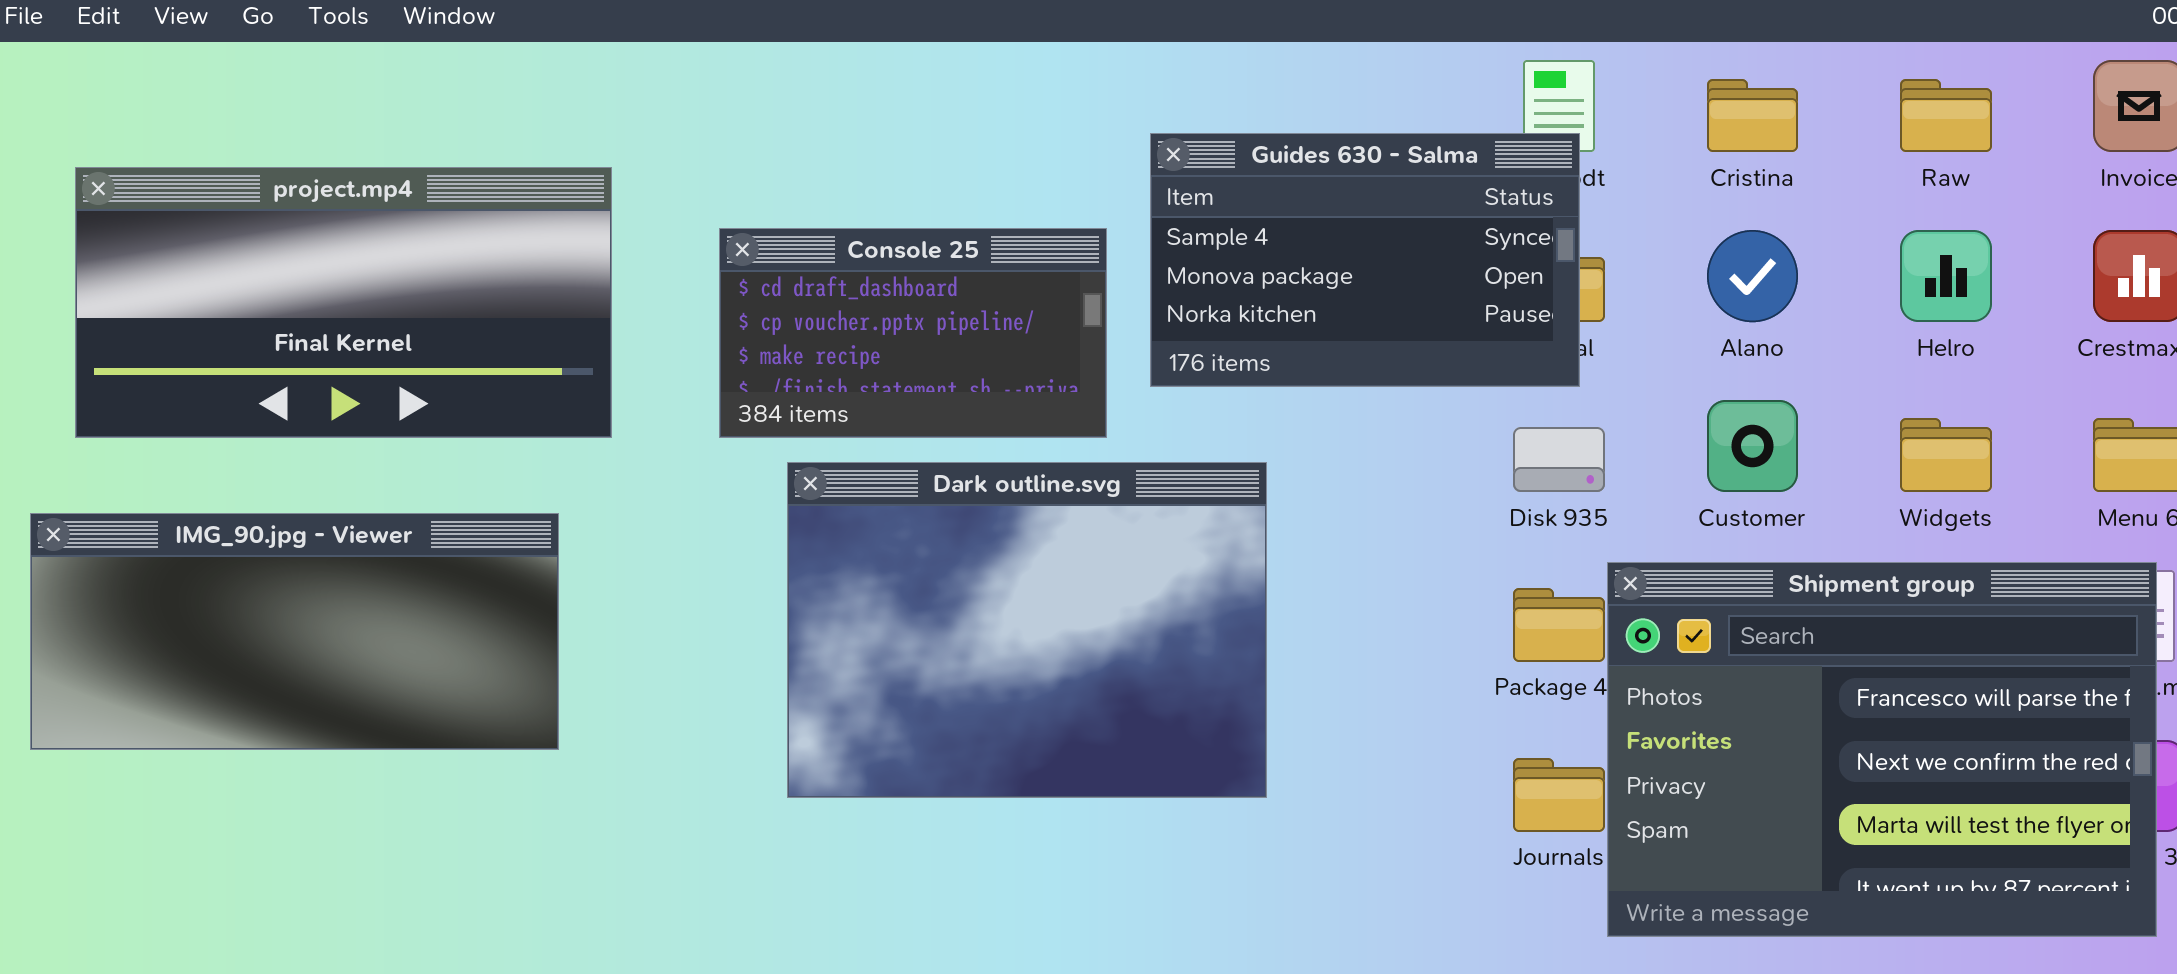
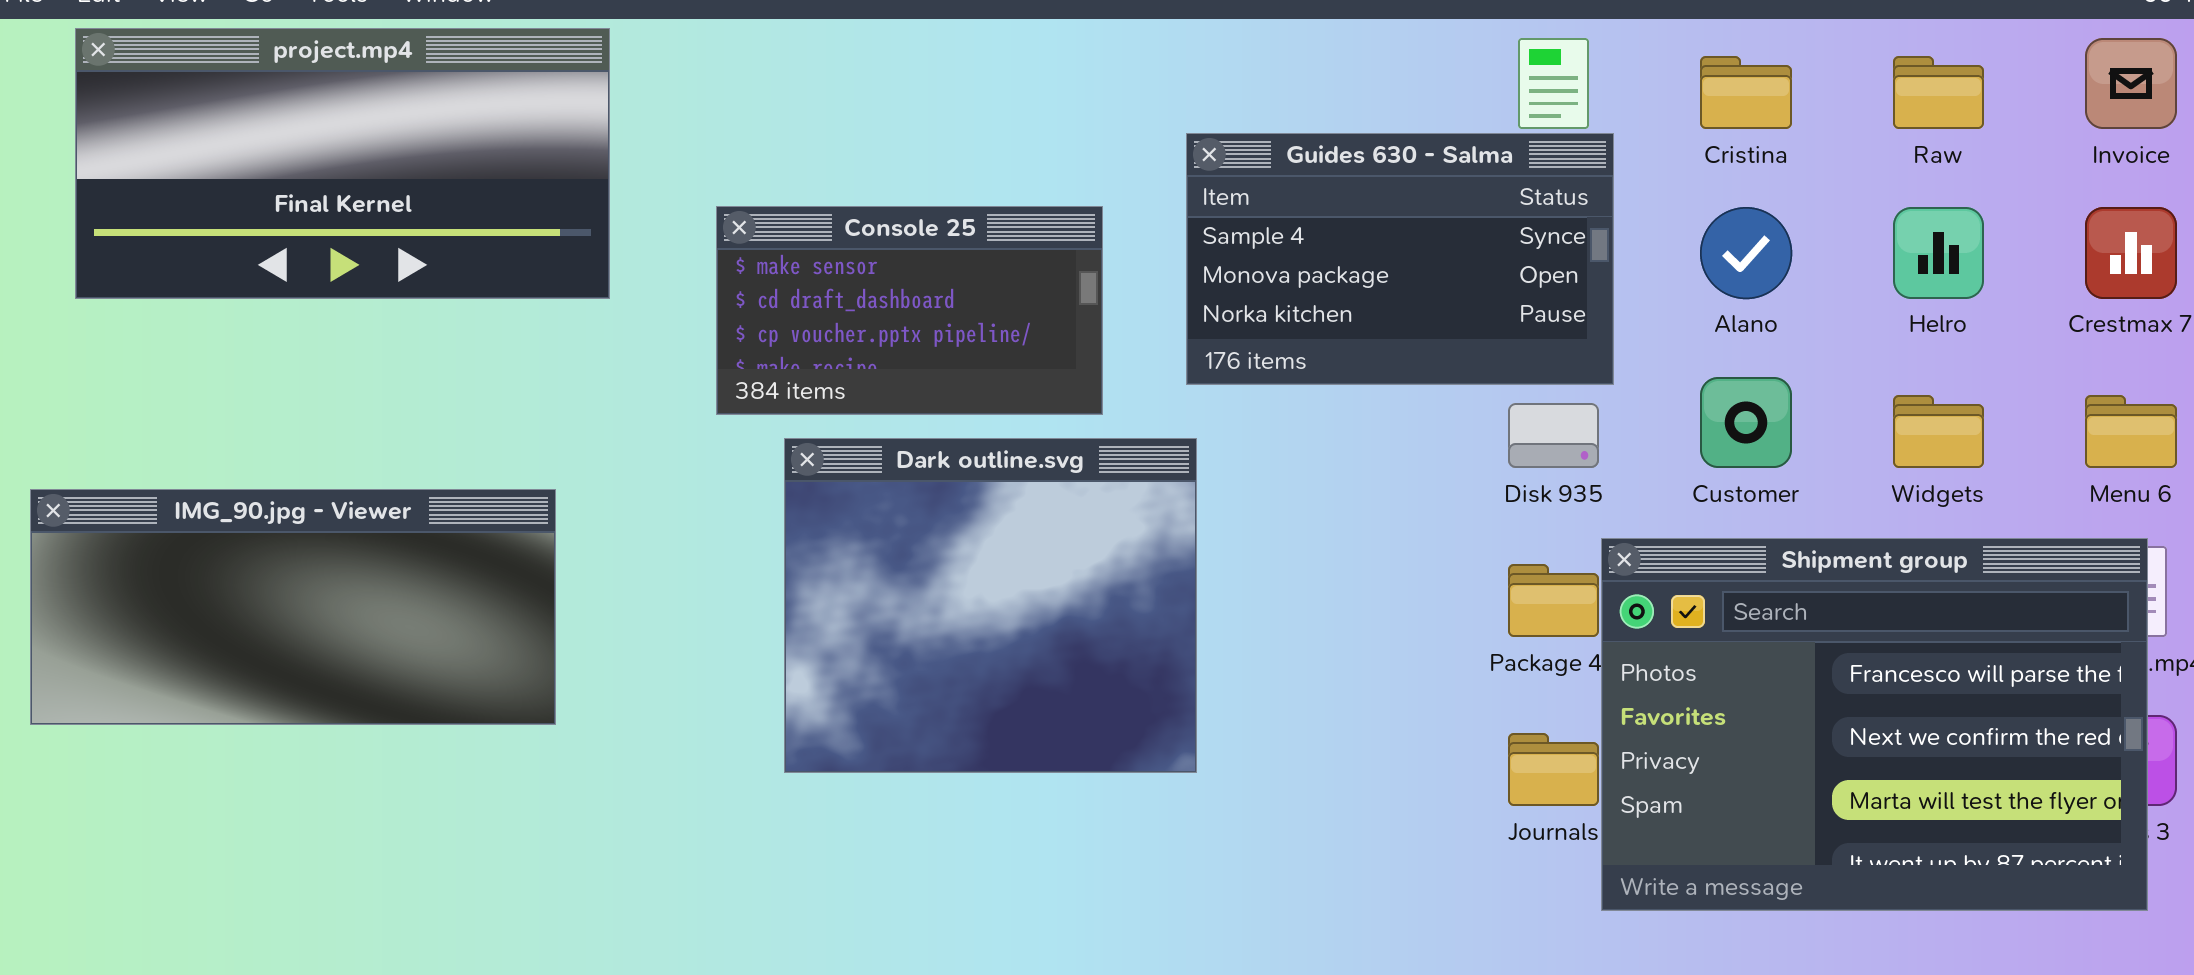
Guides 630 - Salma: [1150,133,1580,387] -> [1186,133,1614,385], moved
project.mp4: [75,167,612,438] -> [75,28,610,299], moved
Console 25: [719,228,1107,438] -> [716,206,1103,415], scrolled up 1 row
Dark outline.svg: [787,462,1267,798] -> [784,438,1197,773], resized

